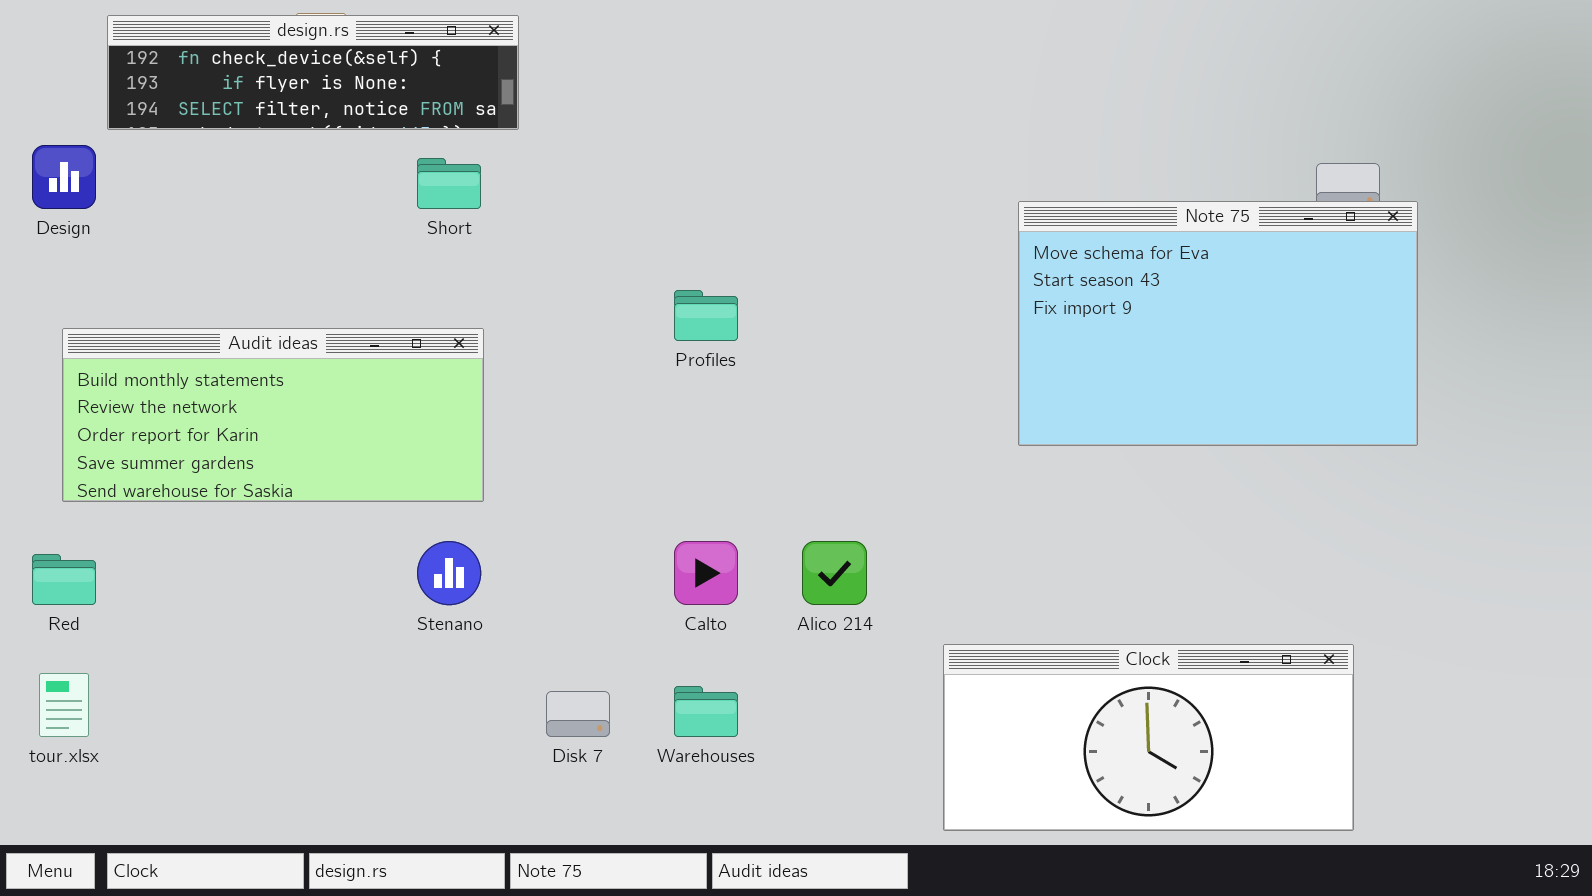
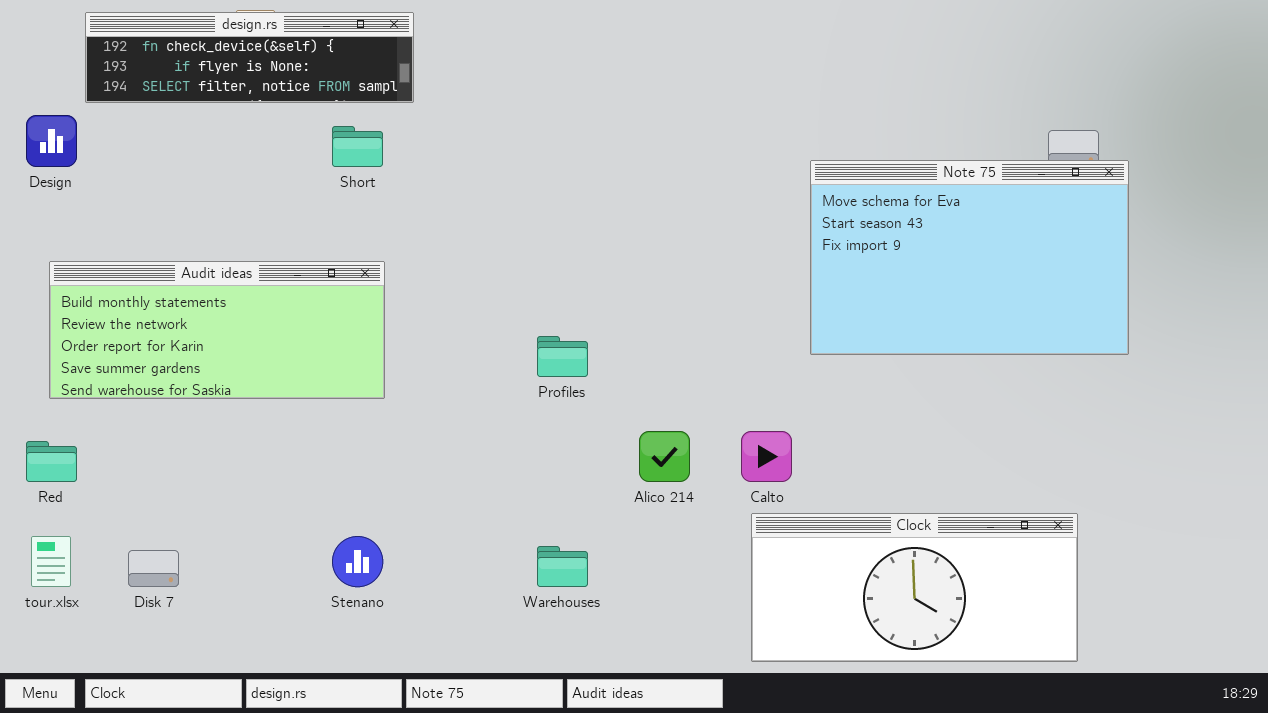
Profiles: [674,290,738,341] -> [537,336,588,377], moved
Stenano: [417,541,481,605] -> [332,536,383,587], moved
Calto: [674,541,738,605] -> [741,431,792,482], moved
Disk 7: [546,691,610,737] -> [128,550,179,587], moved

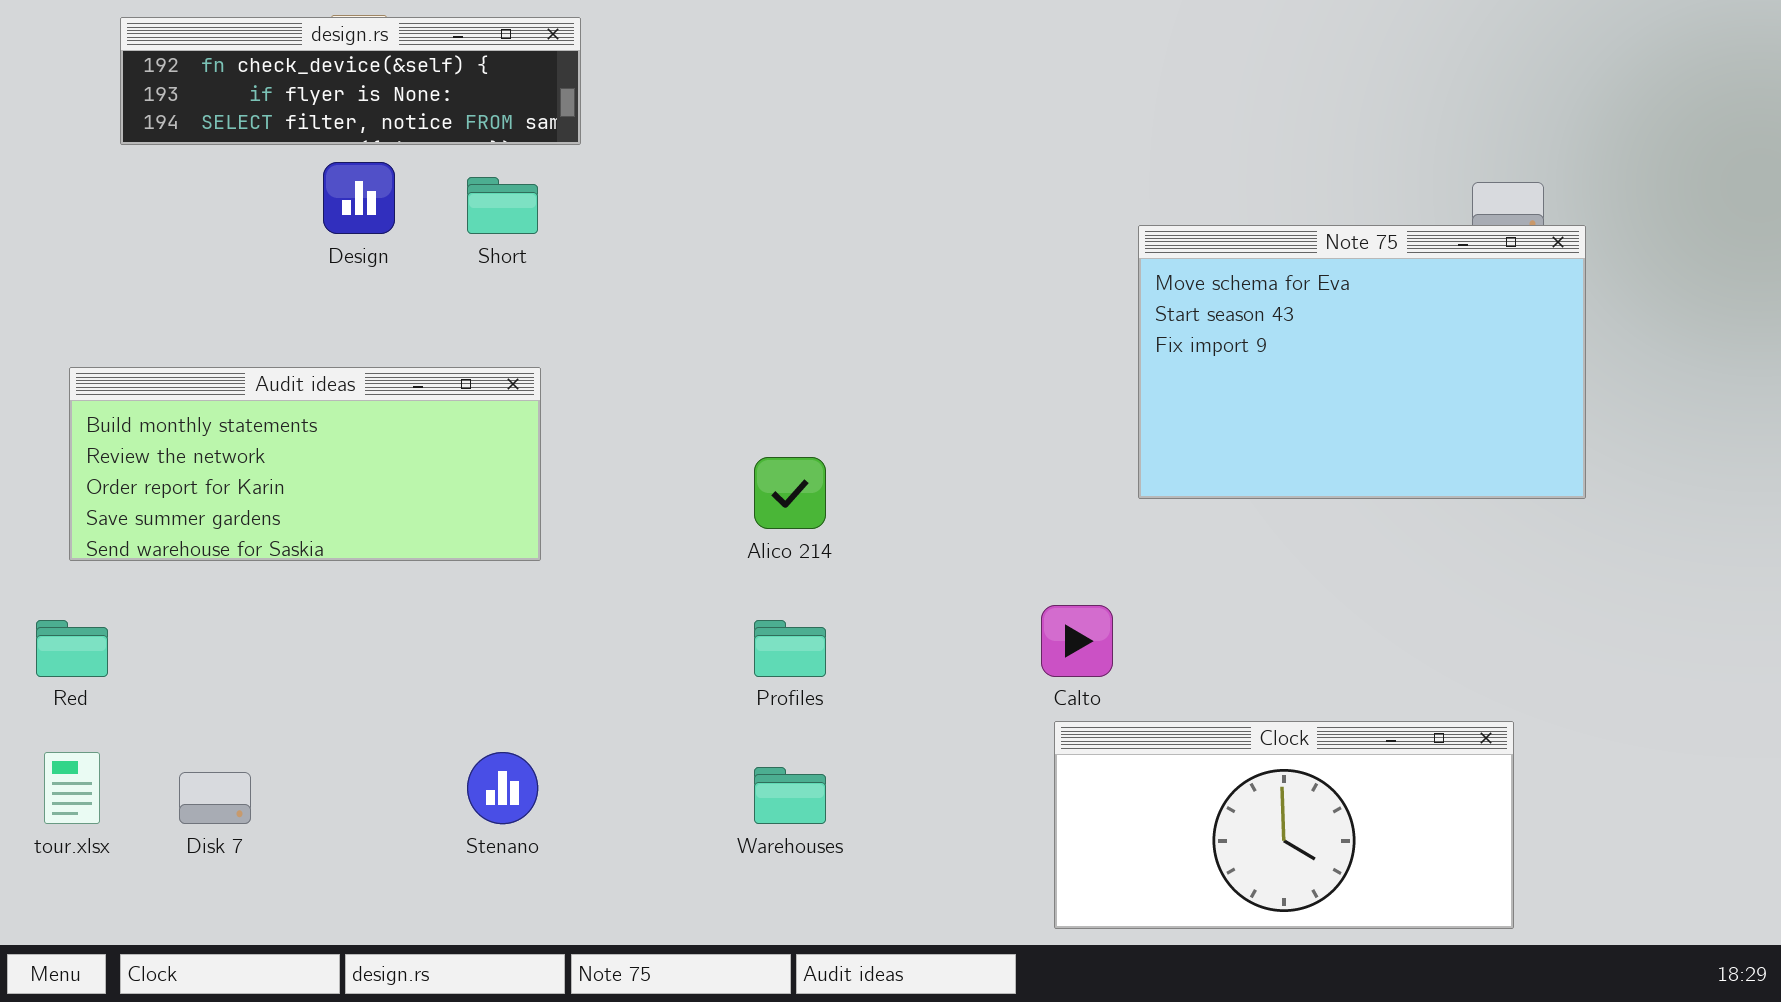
Design: [26,115,77,167] -> [323,162,395,234], moved
Profiles: [537,336,588,377] -> [754,620,826,677], moved
Alico 214: [639,431,690,482] -> [754,457,826,529], moved

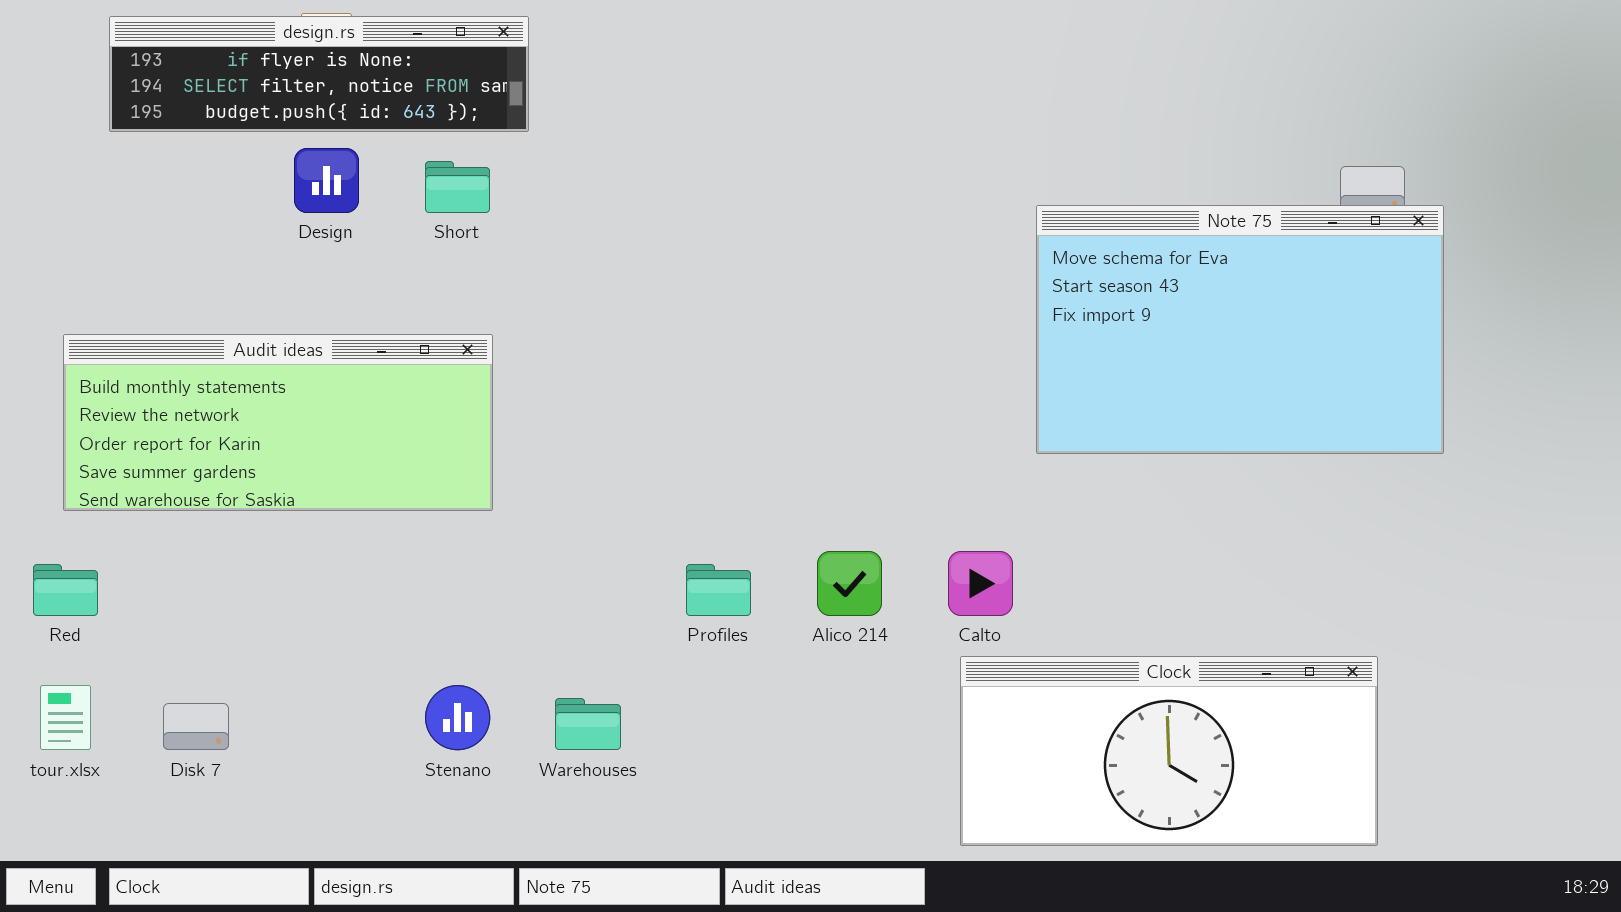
design.rs: [120,17,581,145] -> [109,16,529,132], scrolled down 1 row
Alico 214: [754,457,826,529] -> [817,551,882,616], moved
Warehouses: [754,767,826,824] -> [555,698,621,750], moved

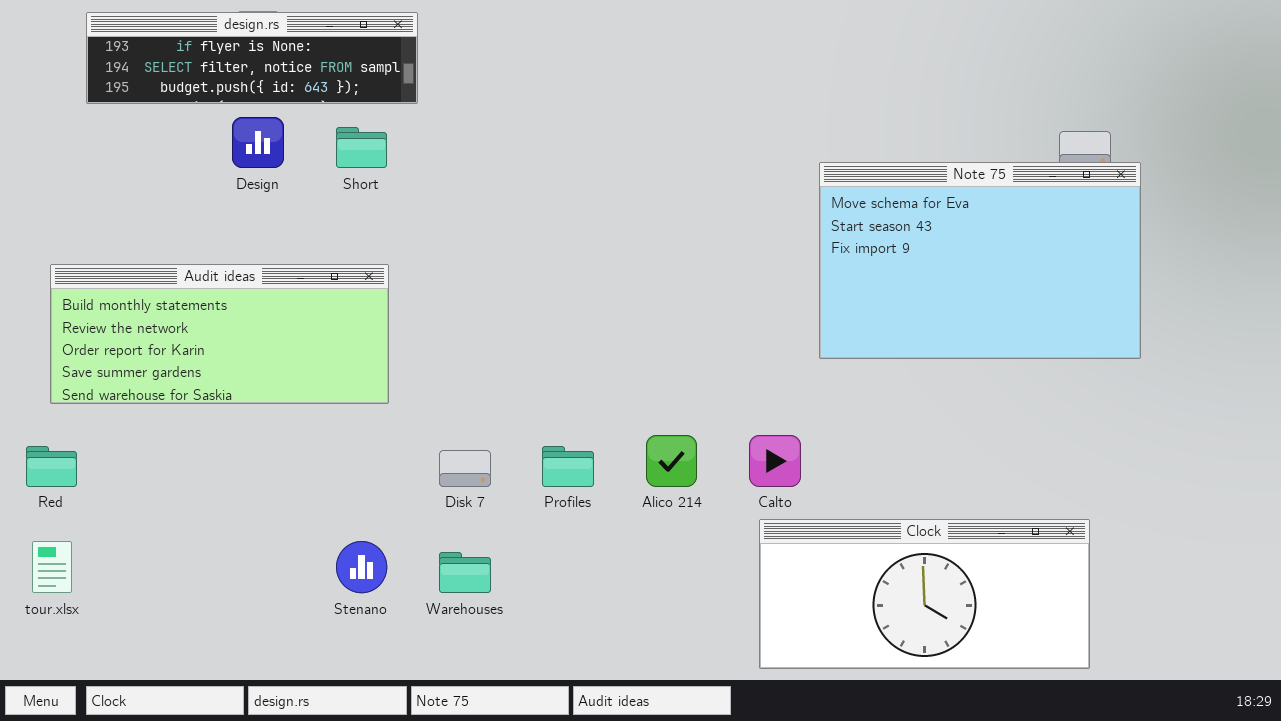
Disk 7: [163,703,229,750] -> [439,450,491,487], moved

